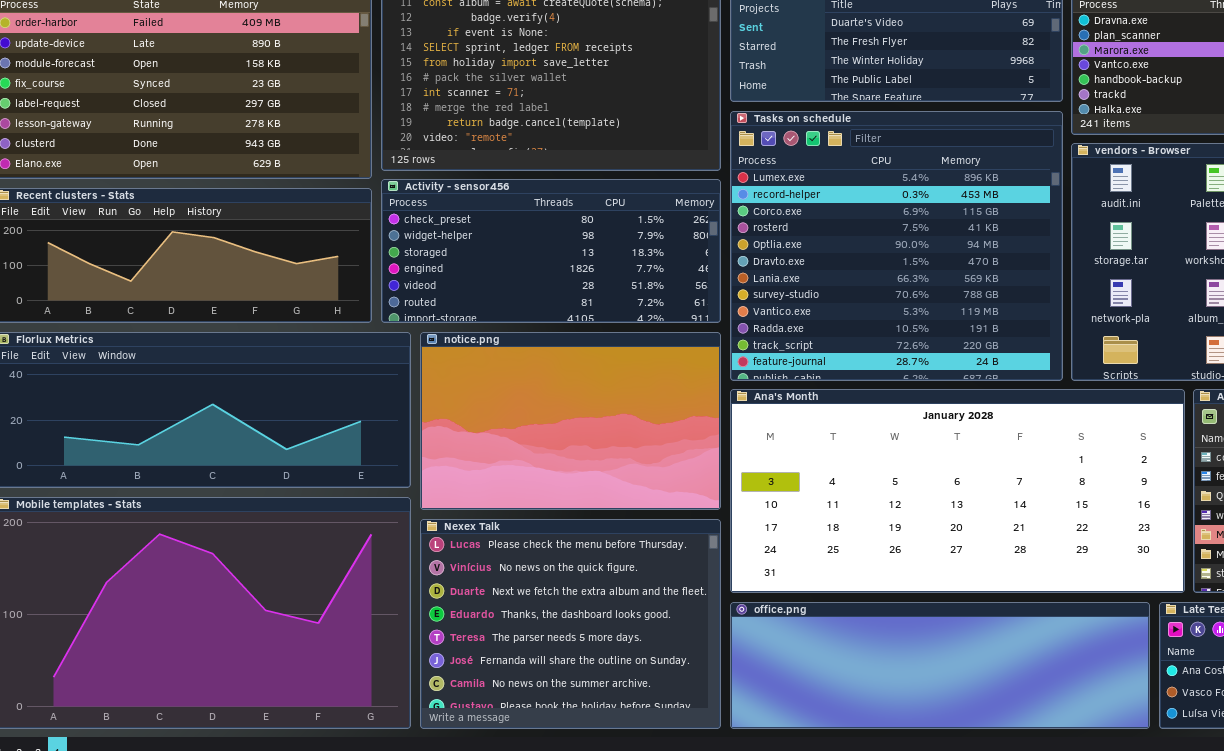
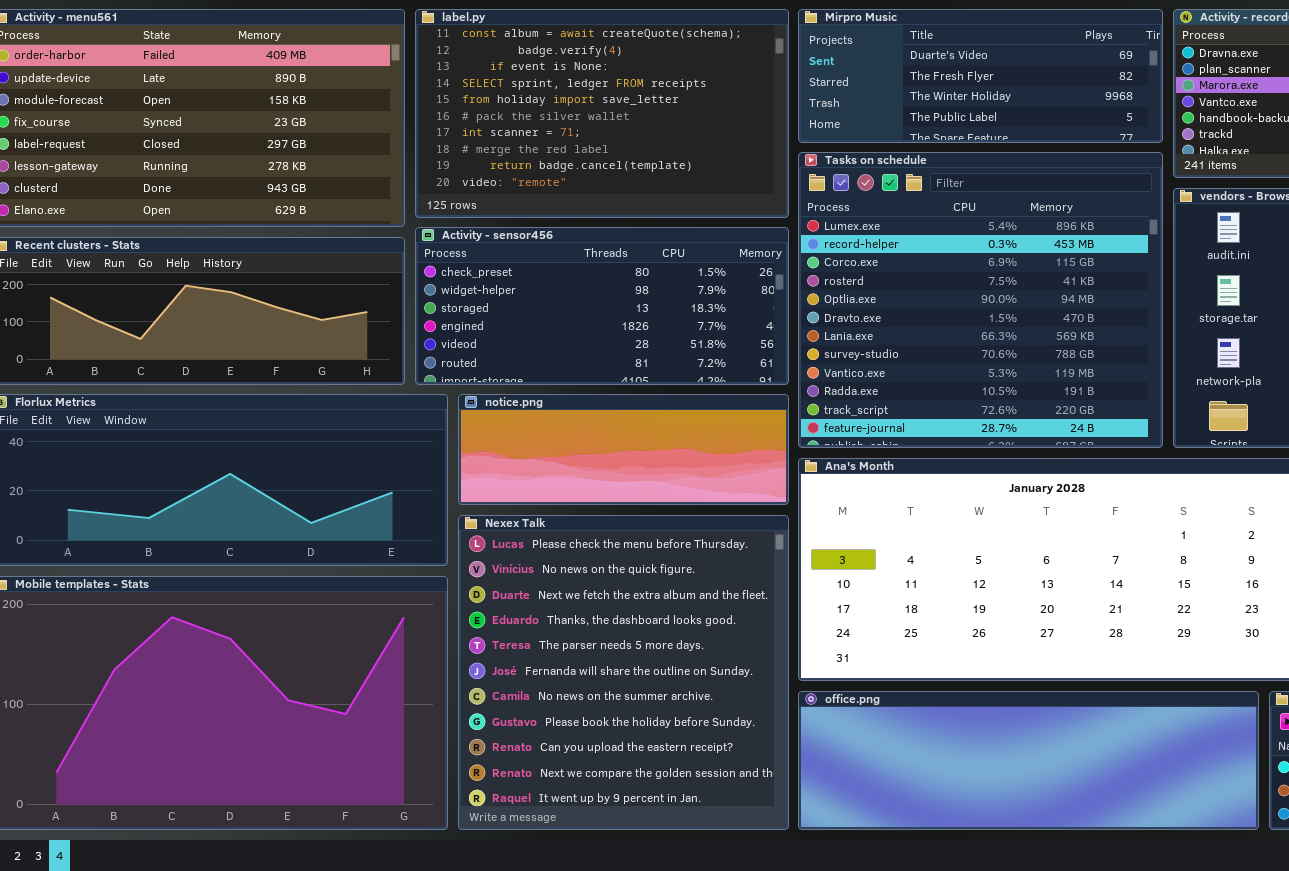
notice.png: [420,332,721,510] -> [458,394,789,505], resized
Nexex Talk: [420,519,721,729] -> [458,515,789,830], resized

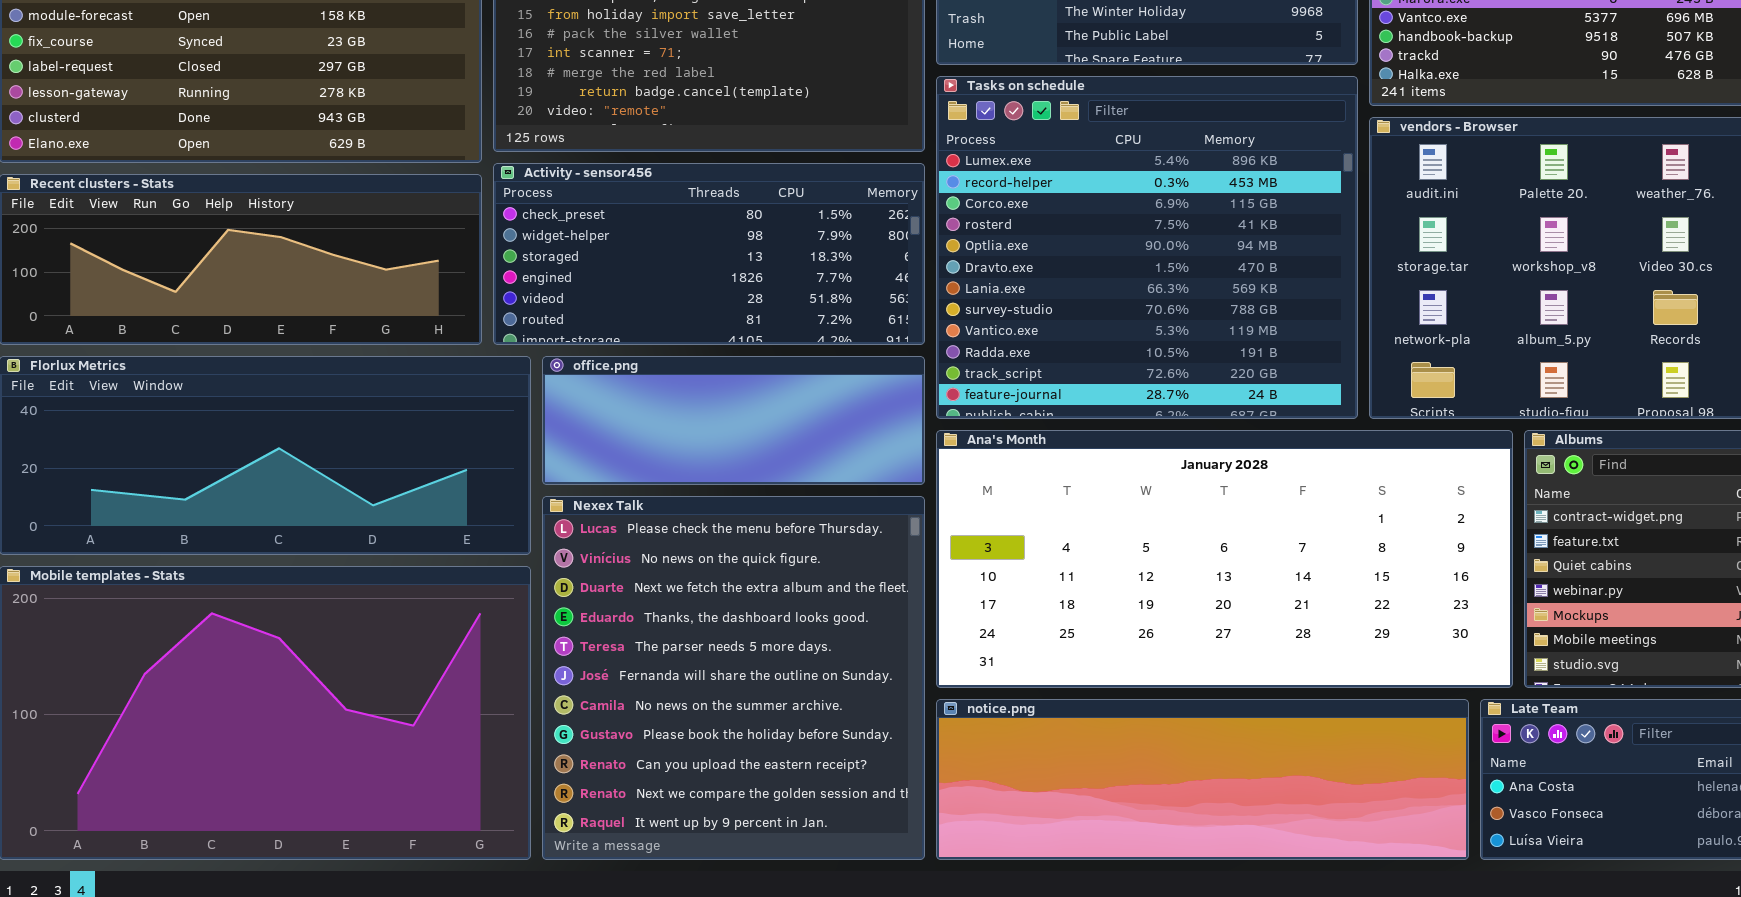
notice.png: [458,394,789,505] -> [936,699,1469,860], moved, resized
office.png: [798,691,1259,830] -> [542,356,925,485], moved, resized

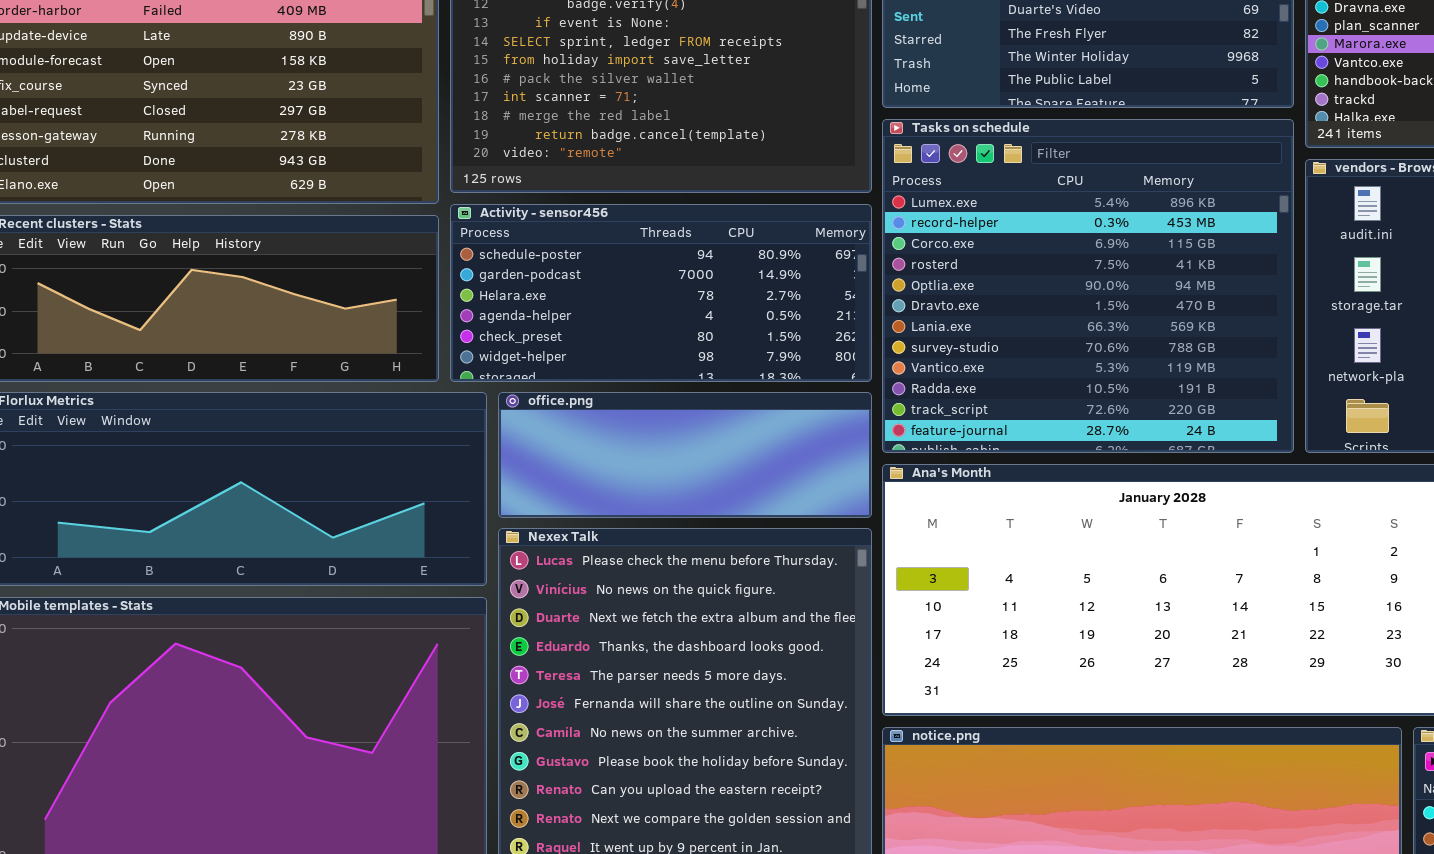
Activity - sensor456: [493,163,925,345] -> [450,204,872,382], scrolled up 4 rows

